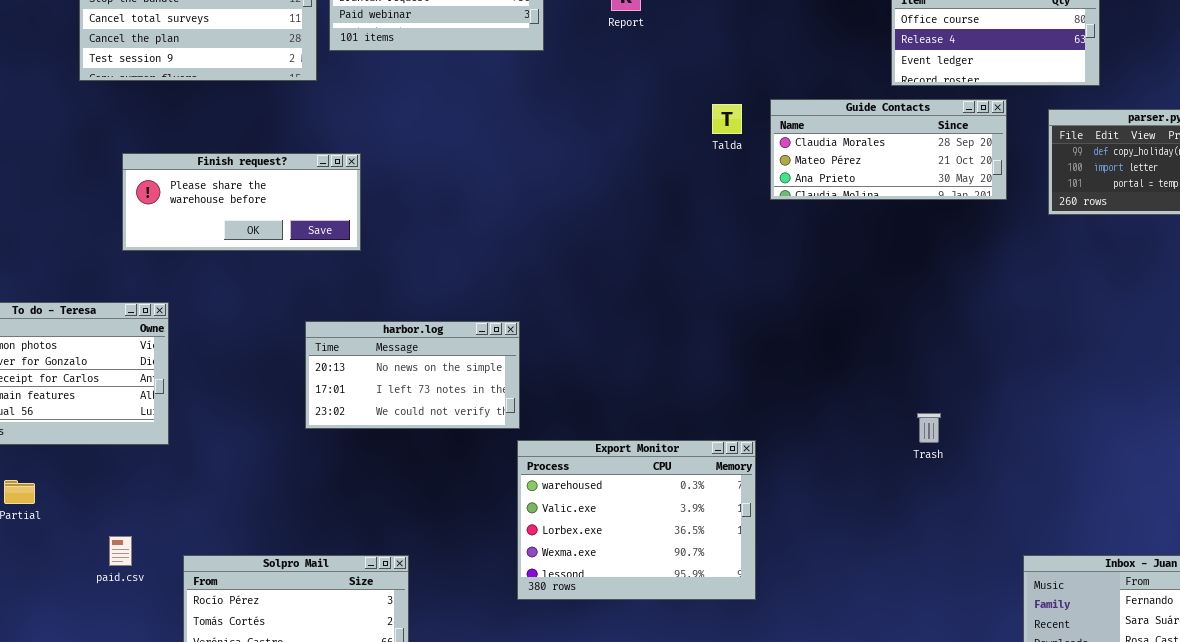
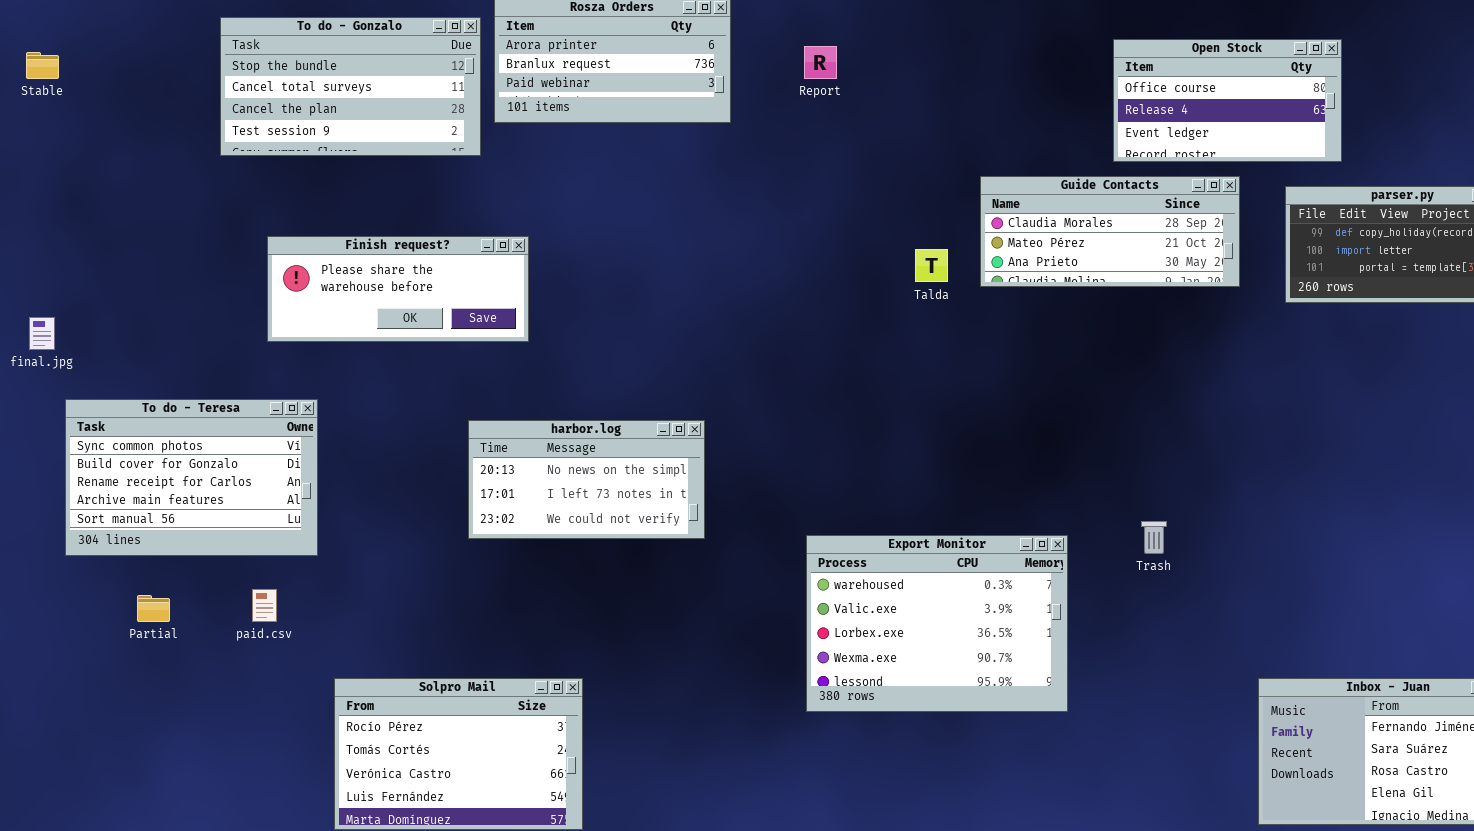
Talda: [712,104,742,134] -> [915,249,948,282], moved
Export Monitor: [517,440,756,600] -> [806,535,1068,712], moved
paid.csv: [109,536,132,566] -> [252,589,277,622], moved

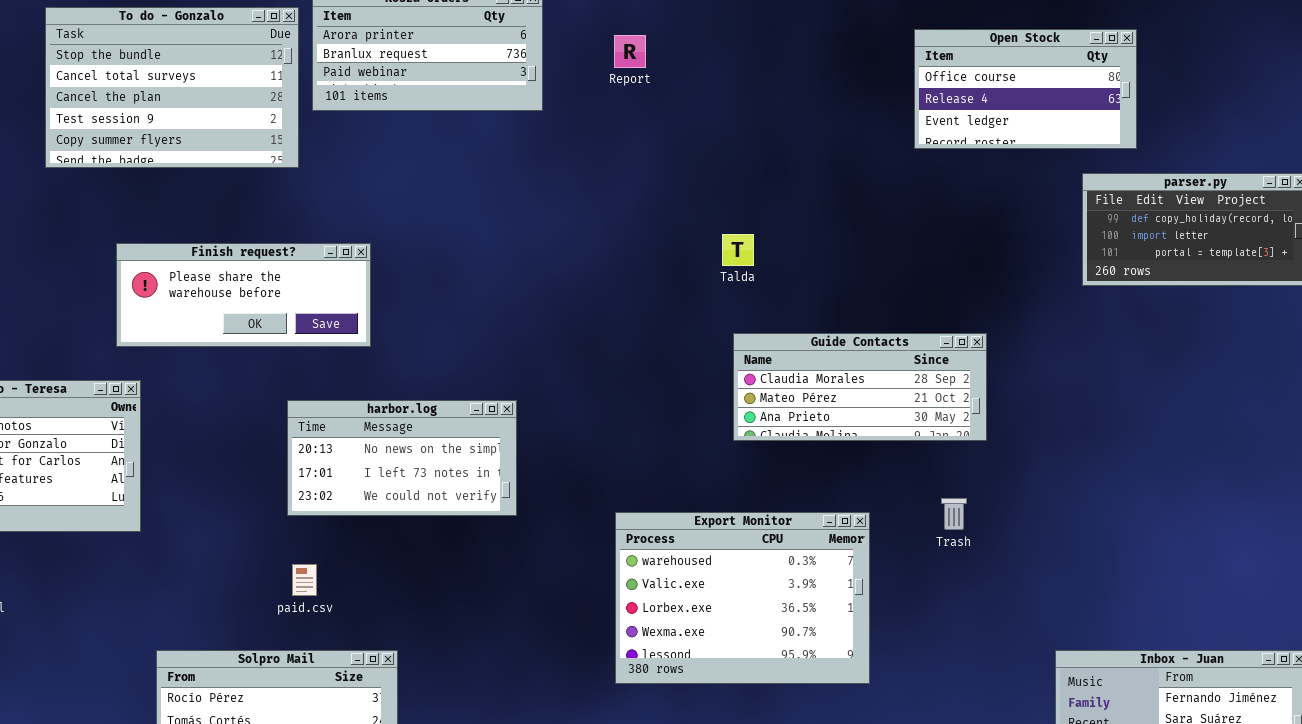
To do - Gonzalo: [220,17,481,156] -> [45,7,299,168], resized
Guide Contacts: [980,176,1240,287] -> [733,333,987,441], moved
Finish request?: [267,236,529,342] -> [116,243,371,347], moved
paid.csv: [252,589,277,622] -> [292,564,317,596], moved

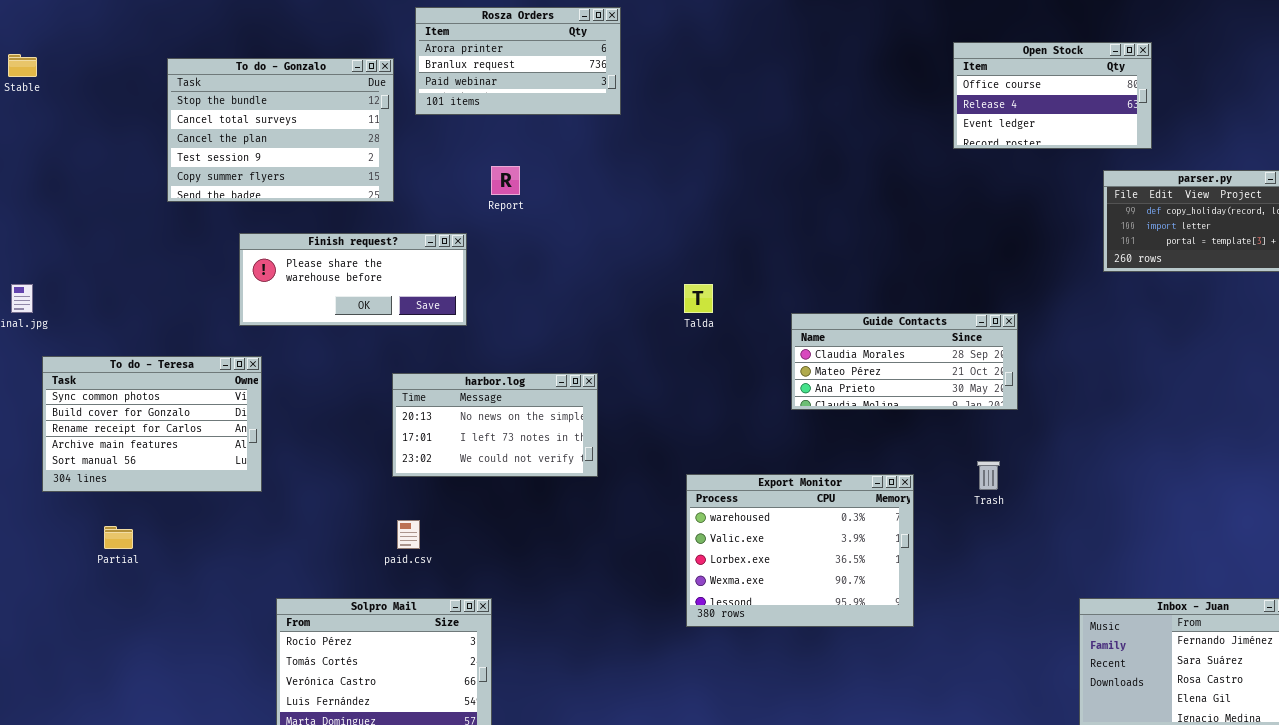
To do - Gonzalo: [45,7,299,168] -> [167,58,394,202], moved
Report: [614,35,646,68] -> [491,166,520,195], moved
Talda: [722,234,754,266] -> [684,284,713,313], moved

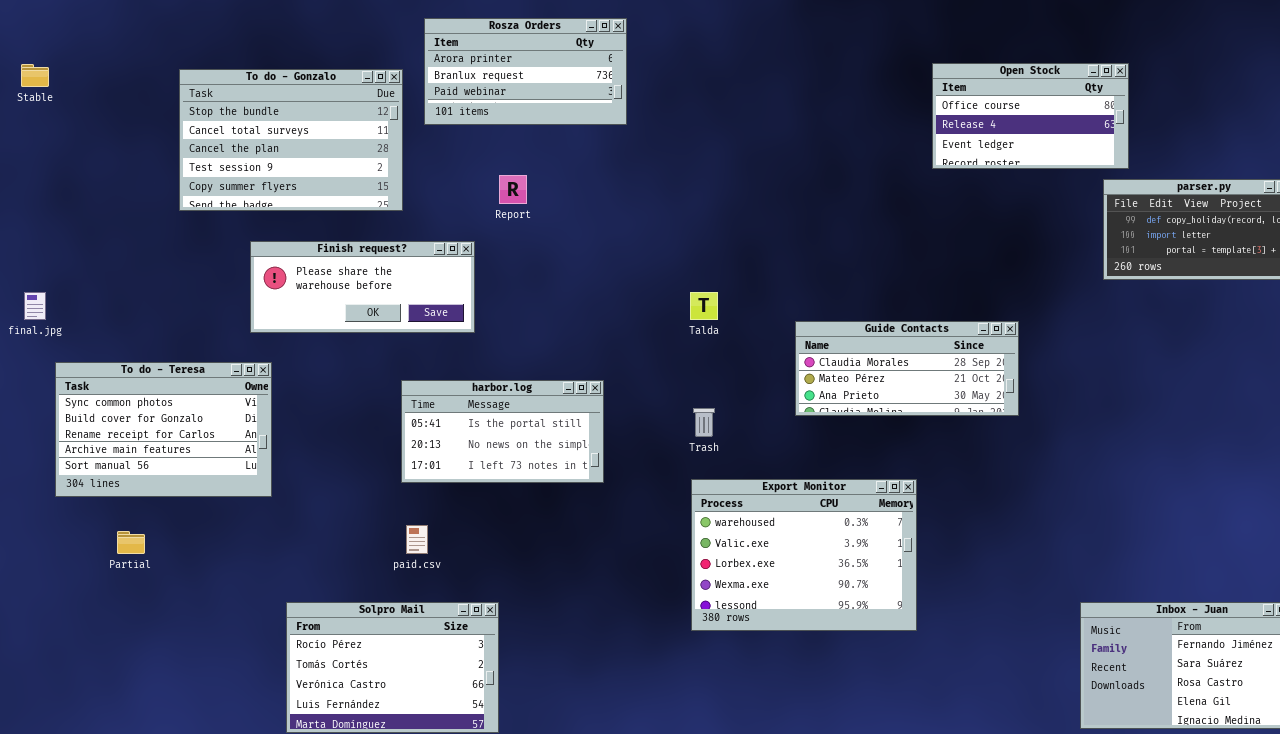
Open Stock: [953,42,1152,149] -> [932,63,1129,169], moved
harbor.log: [392,373,598,477] -> [401,380,604,483], scrolled up 1 row
Trash: [977,461,1000,490] -> [693,408,715,437], moved

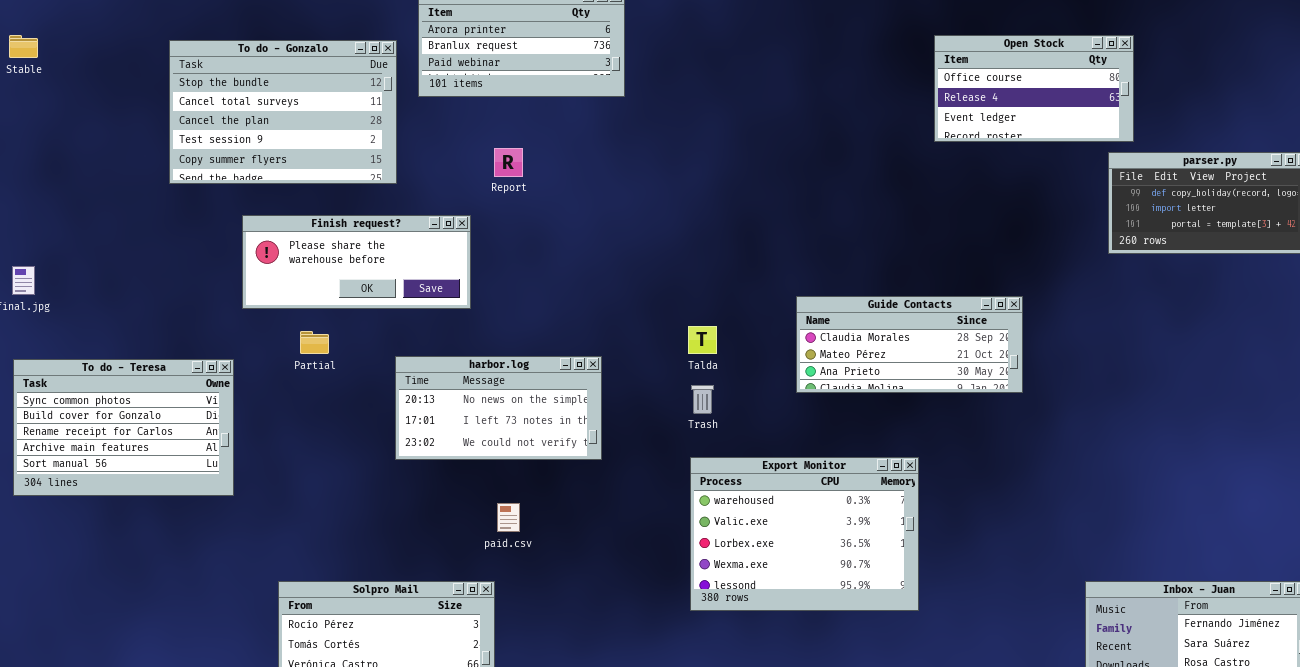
Talda: [690,292,718,320] -> [688,326,717,354], moved
To do - Teresa: [55,362,272,497] -> [13,359,234,496], moved
harbor.log: [401,380,604,483] -> [395,356,602,460], scrolled down 1 row
paid.csv: [406,525,428,554] -> [497,503,520,532], moved
Partial: [117,531,145,554] -> [300,331,329,354], moved

